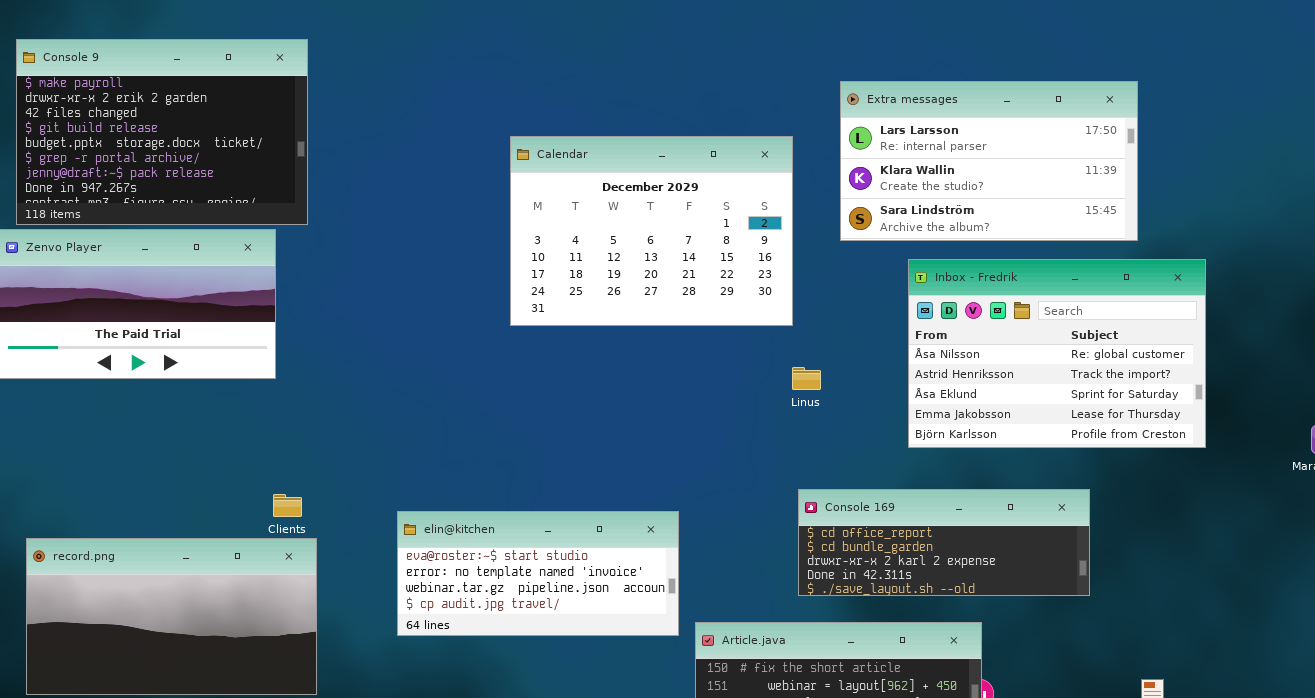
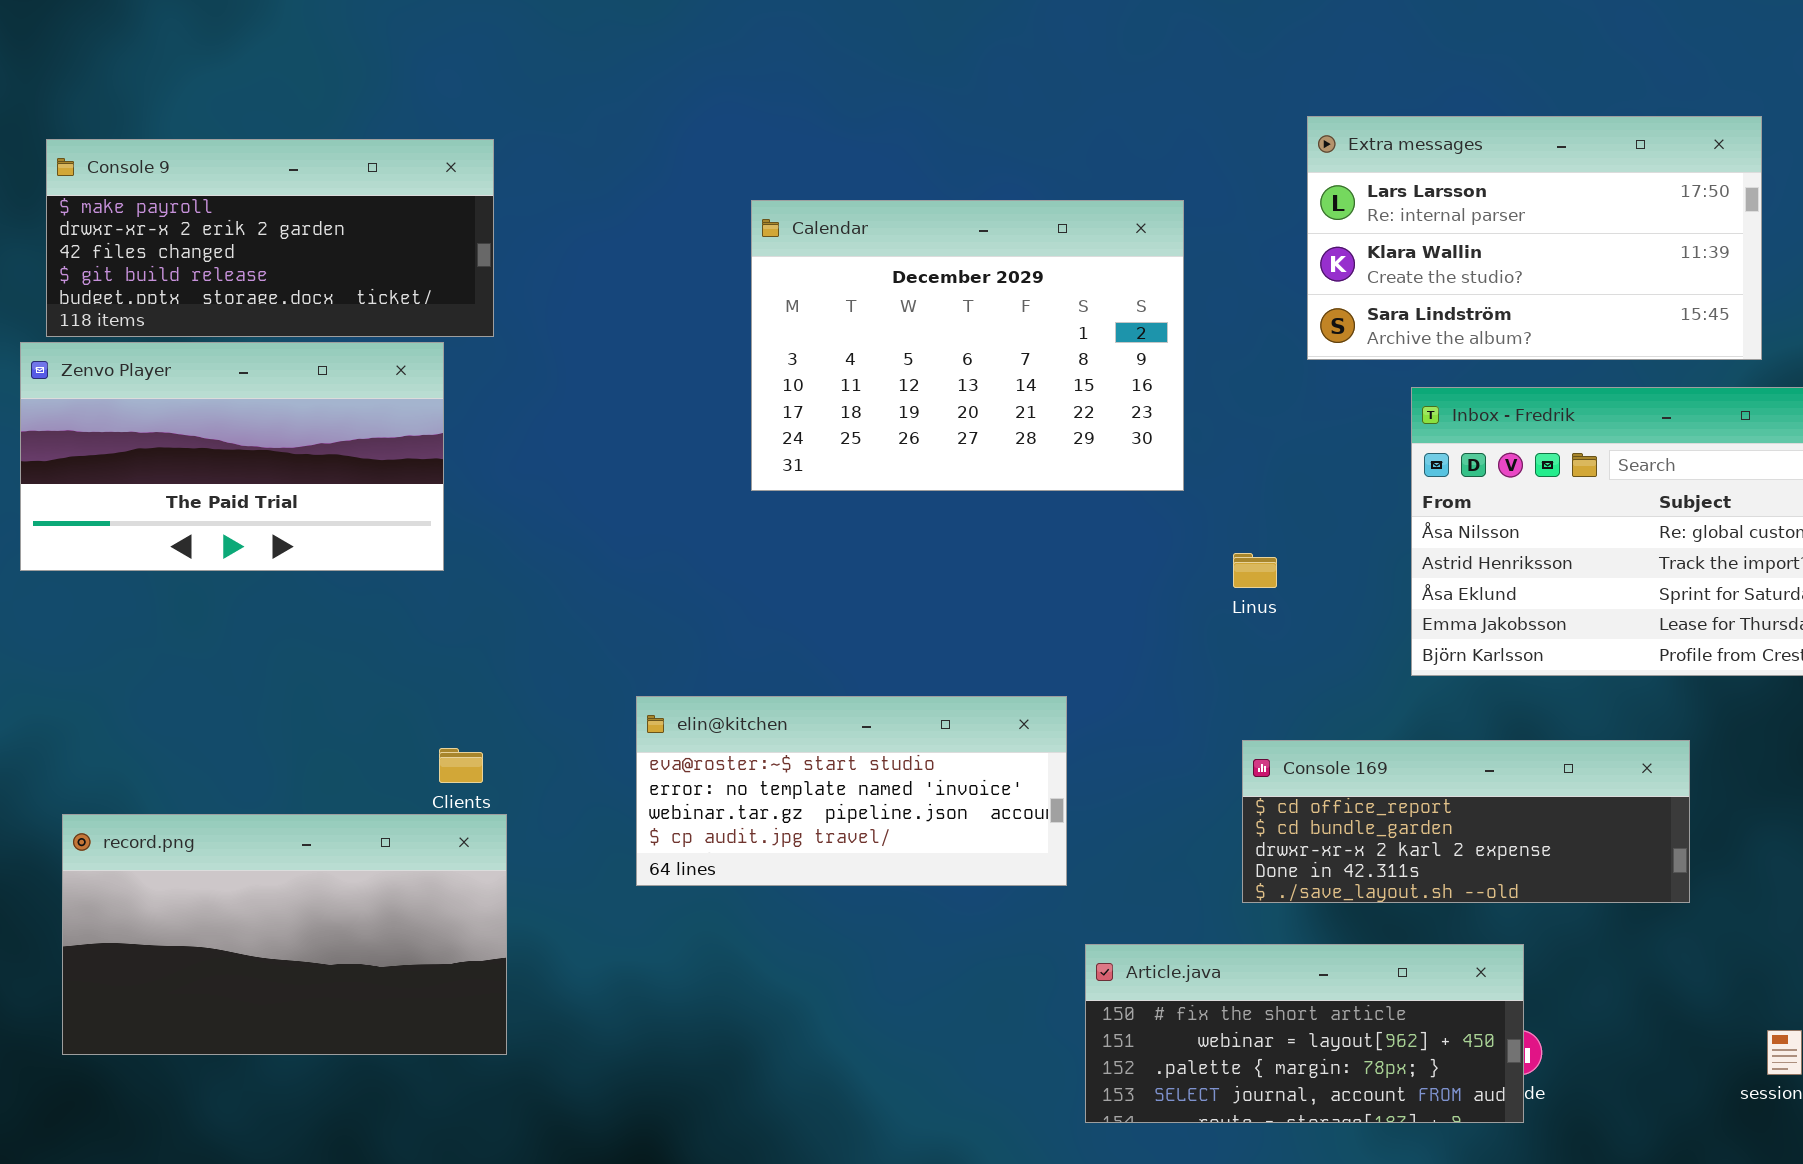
Console 9: [16,39,308,225] -> [46,139,494,337], resized
Calendar: [510,136,793,326] -> [751,200,1184,491], moved
elin@kitchen: [397,511,679,636] -> [636,696,1067,886], moved

